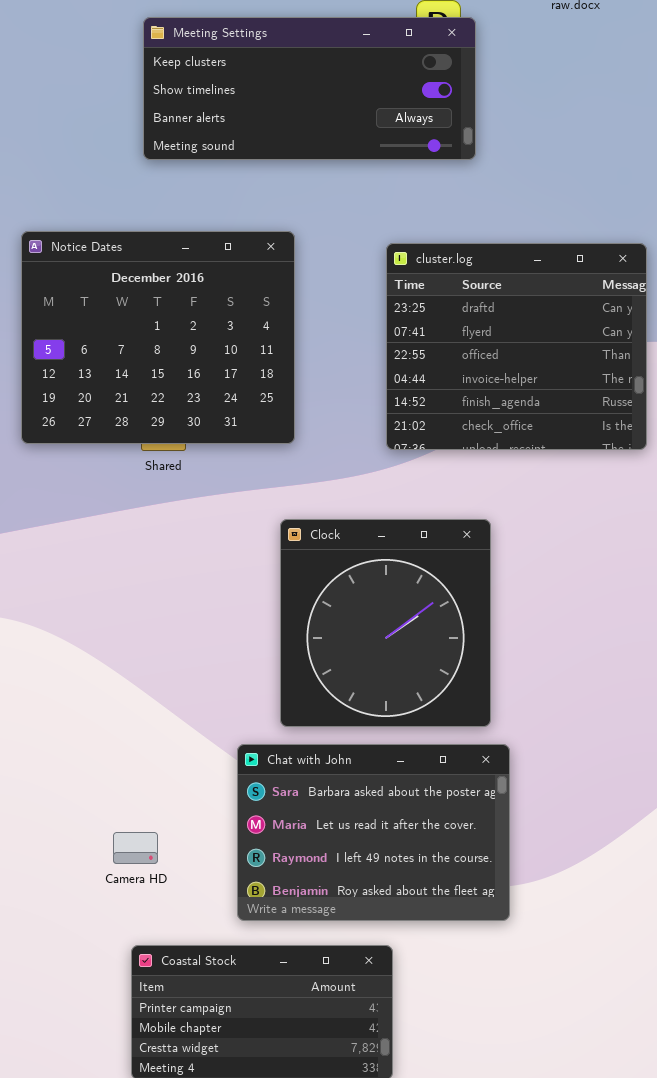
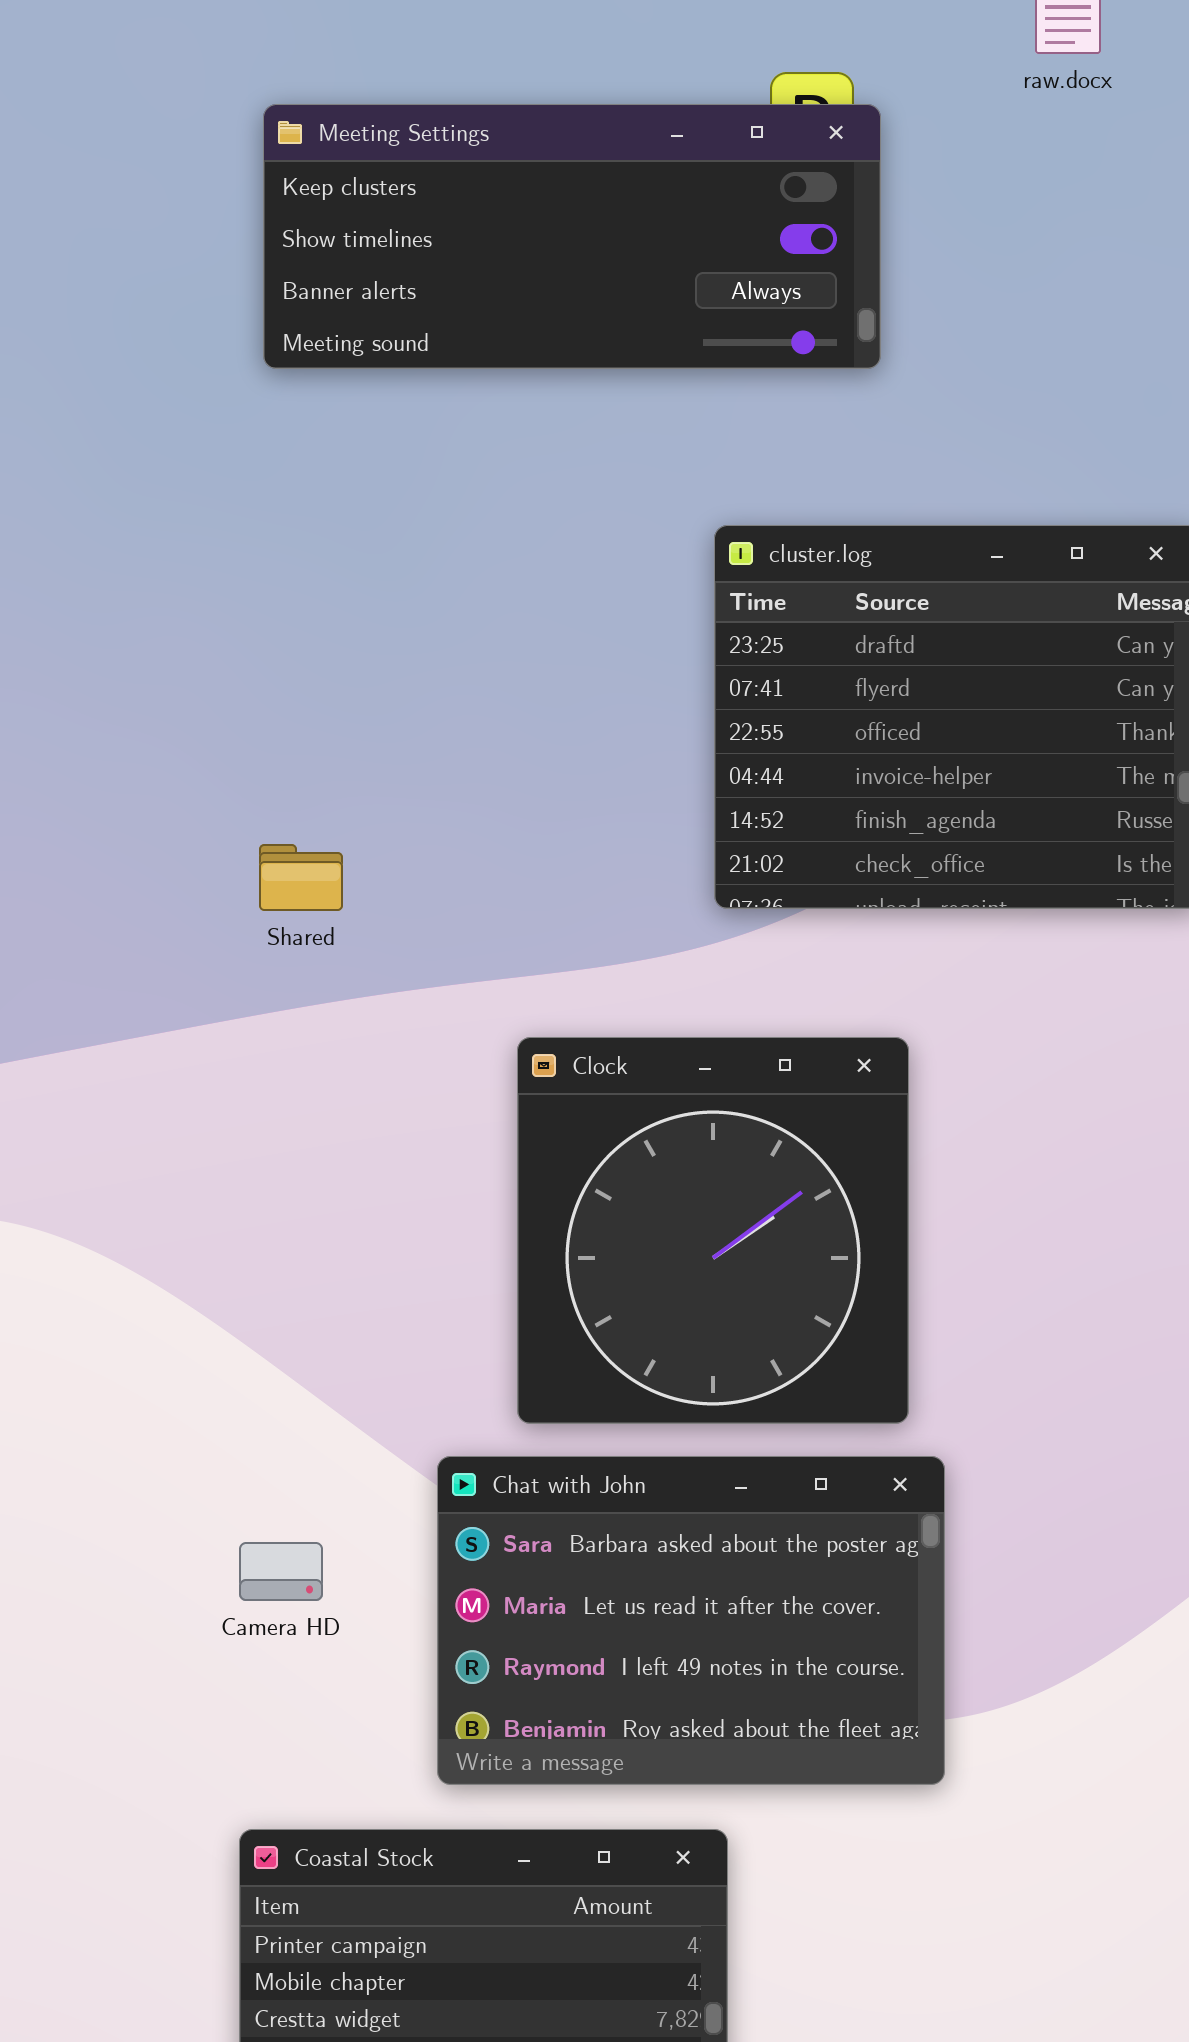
Notice Dates: [21,231,295,444] -> none, closed
Camera HD: [113,832,158,864] -> [239,1542,323,1601], moved

